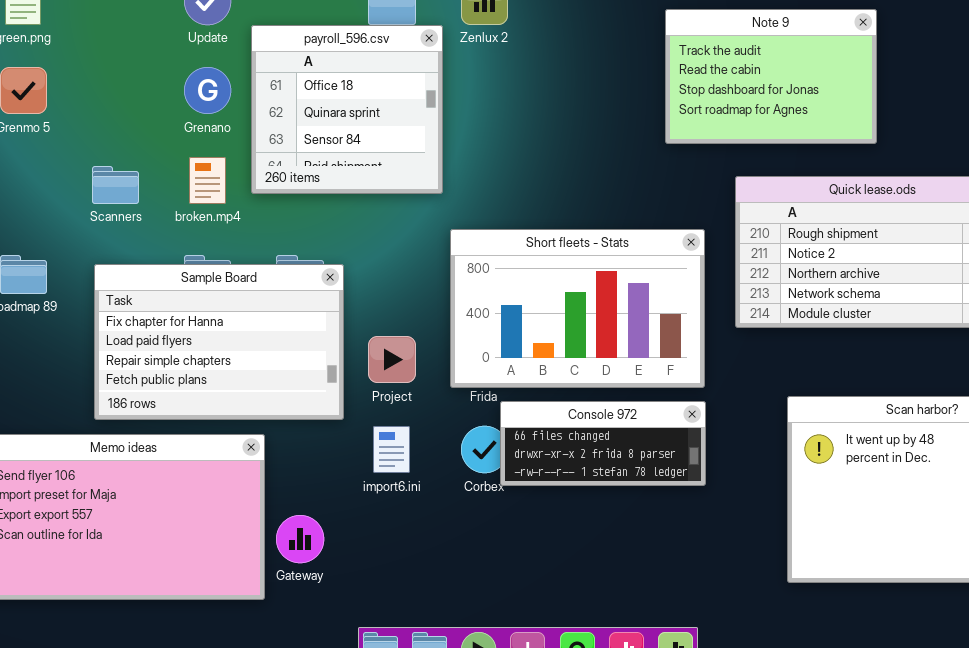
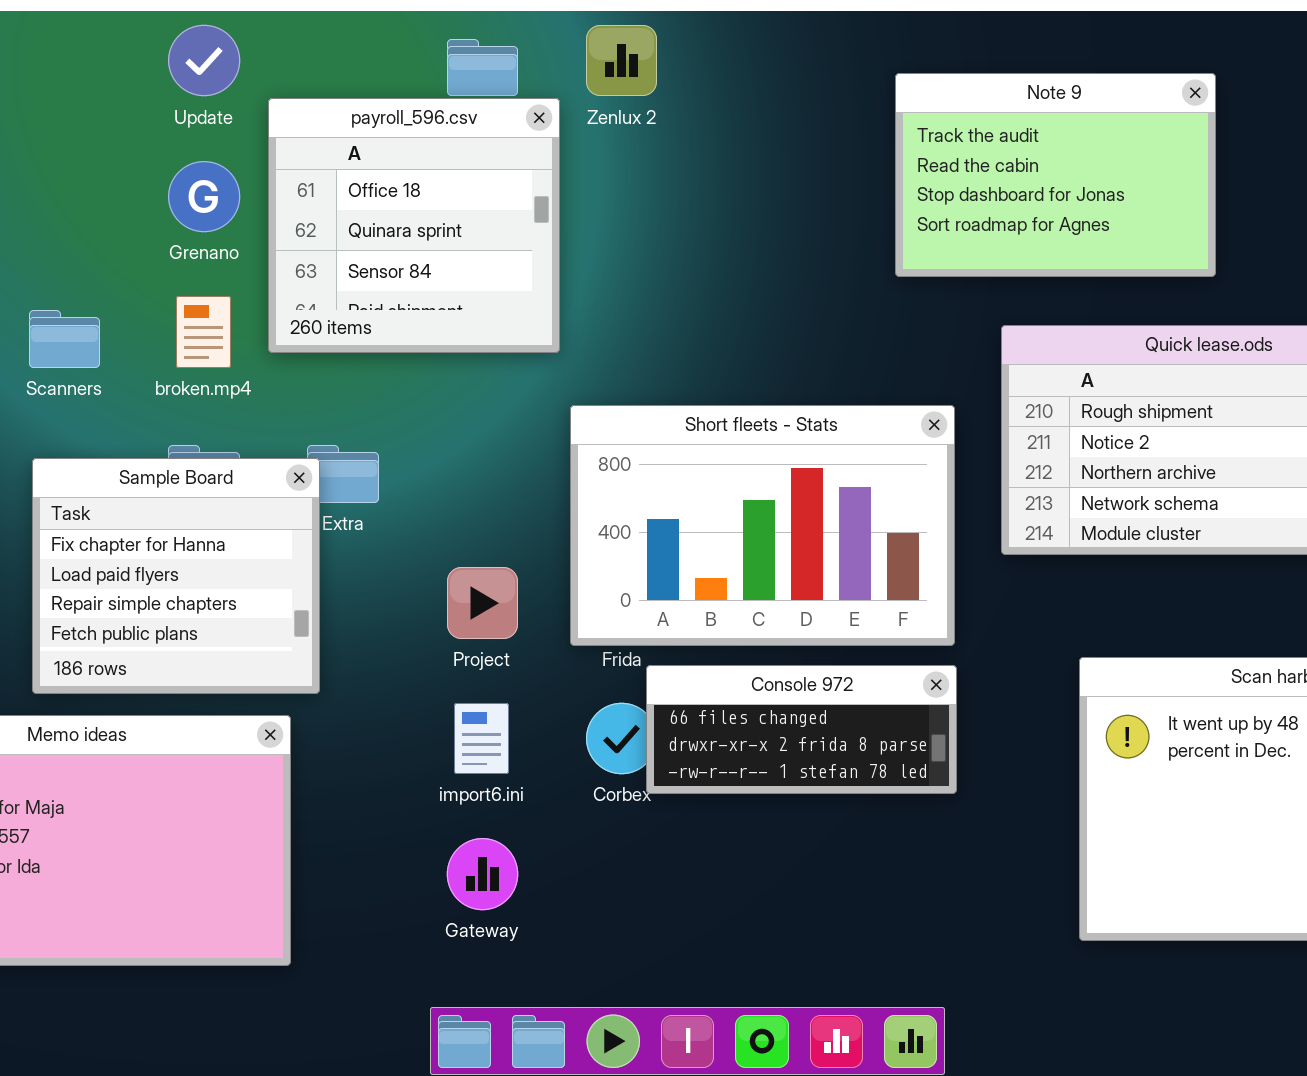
Sample Board: [94,264,344,420] -> [32,458,320,694], resized
Gateway: [276,515,324,563] -> [447,838,518,910], moved

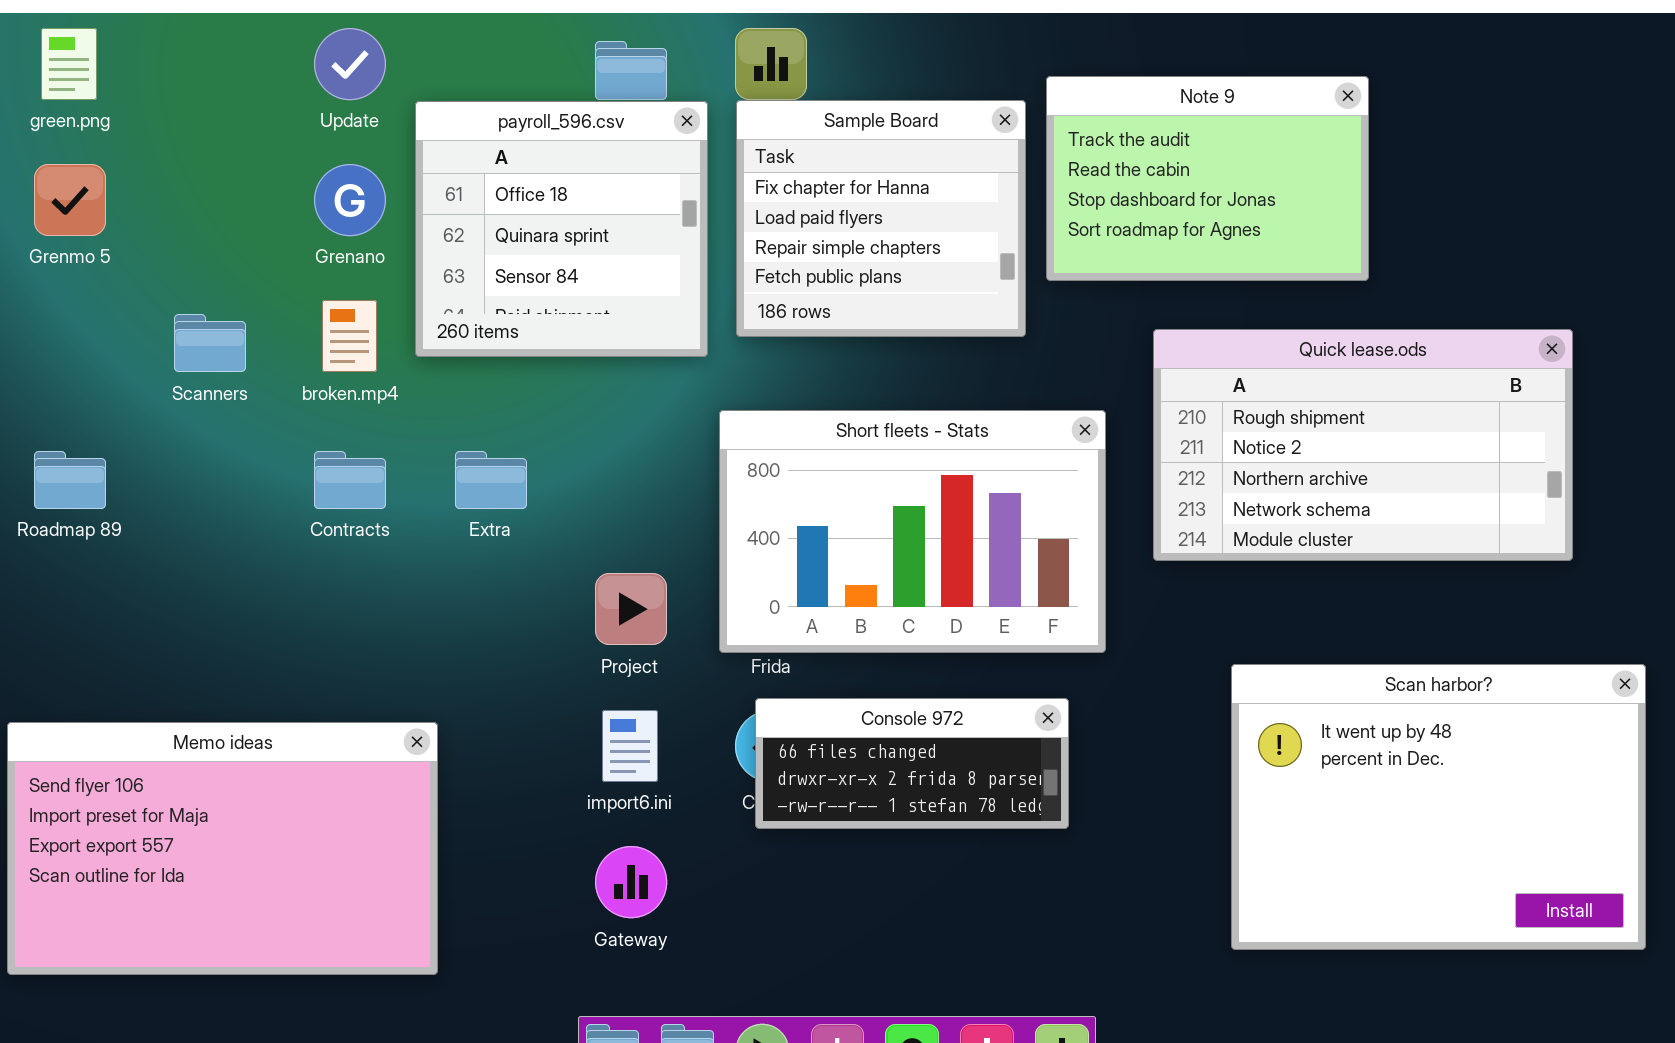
Sample Board: [32,458,320,694] -> [736,100,1026,337], moved
Console 972: [646,665,957,794] -> [755,698,1069,829], moved

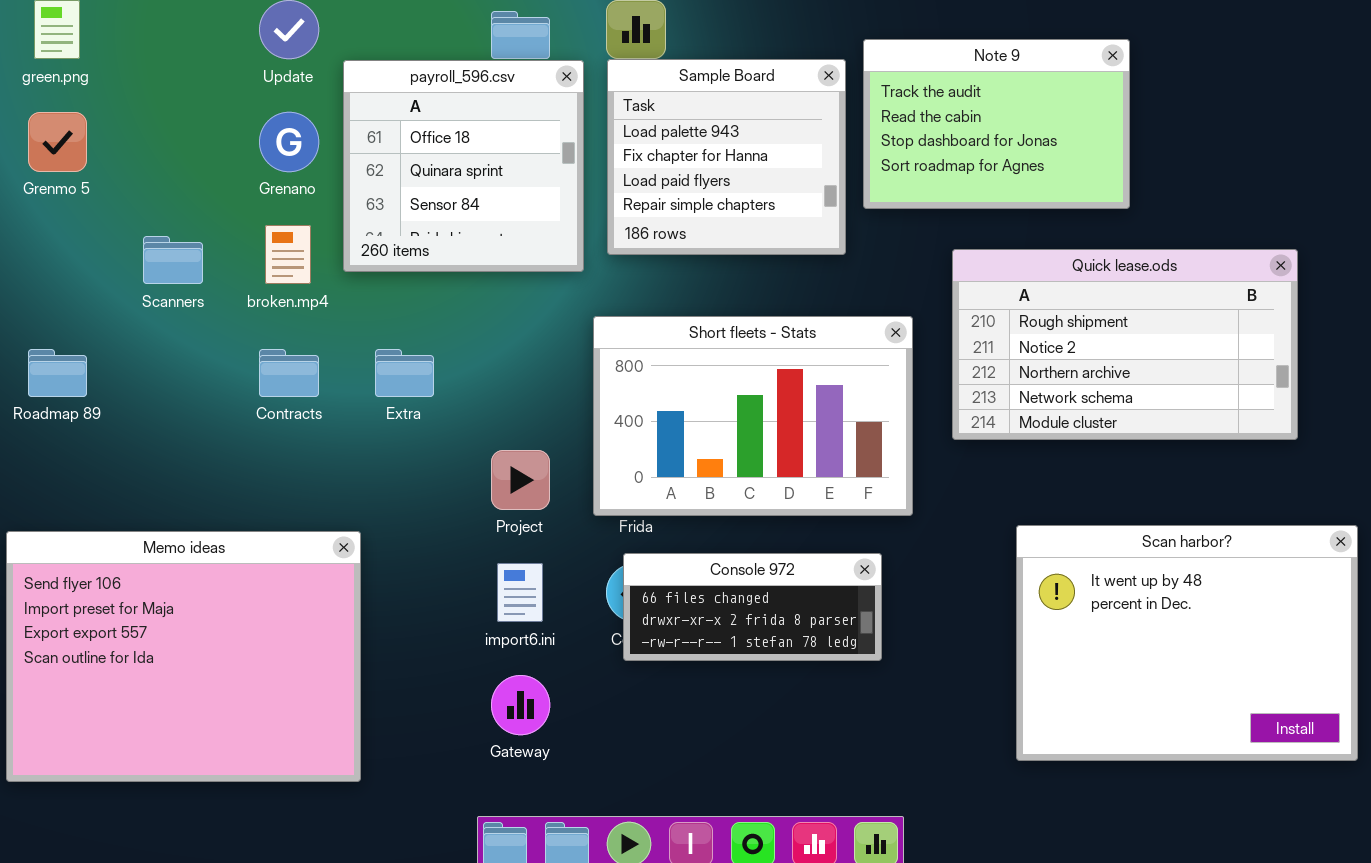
Sample Board: [736,100,1026,337] -> [607,59,846,255], scrolled up 1 row
Memo ideas: [7,722,438,975] -> [6,531,361,782], resized

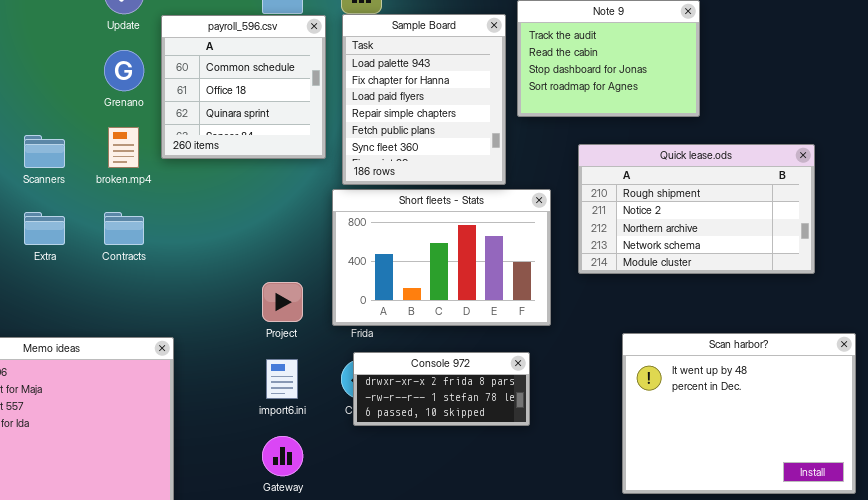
Sample Board: [607,59,846,255] -> [342,14,506,185], resized
payroll_596.csv: [343,60,584,272] -> [161,15,326,159], scrolled up 1 row
Extra: [375,349,434,397] -> [24,212,65,245], moved
Console 972: [623,553,882,661] -> [353,352,530,426], scrolled down 1 row

